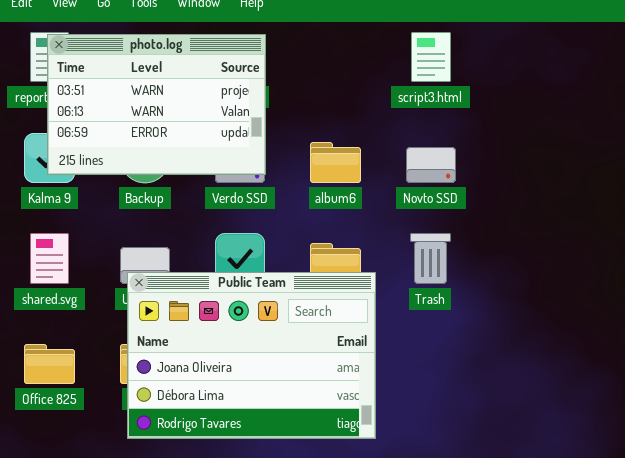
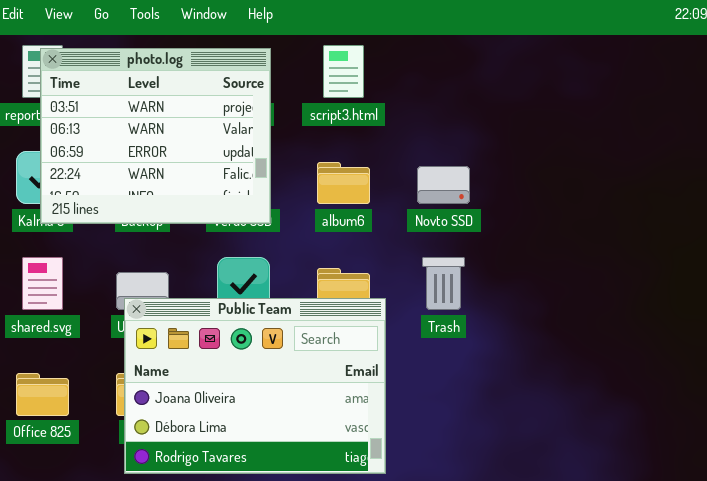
script3.html: [411,32,451,82] -> [323,45,364,98], moved
photo.log: [47,34,266,175] -> [40,48,271,224], resized

